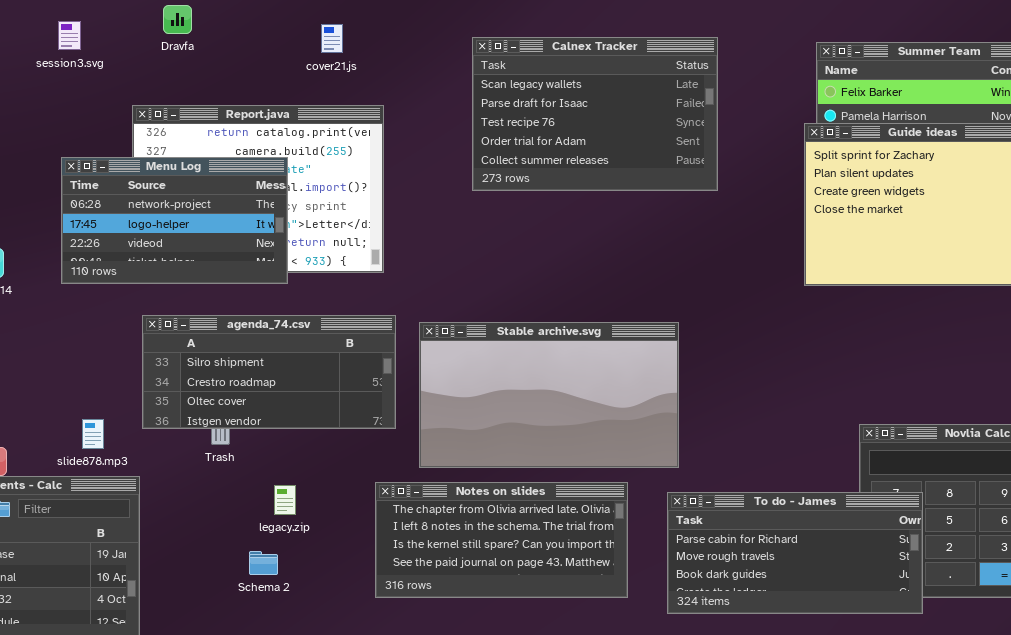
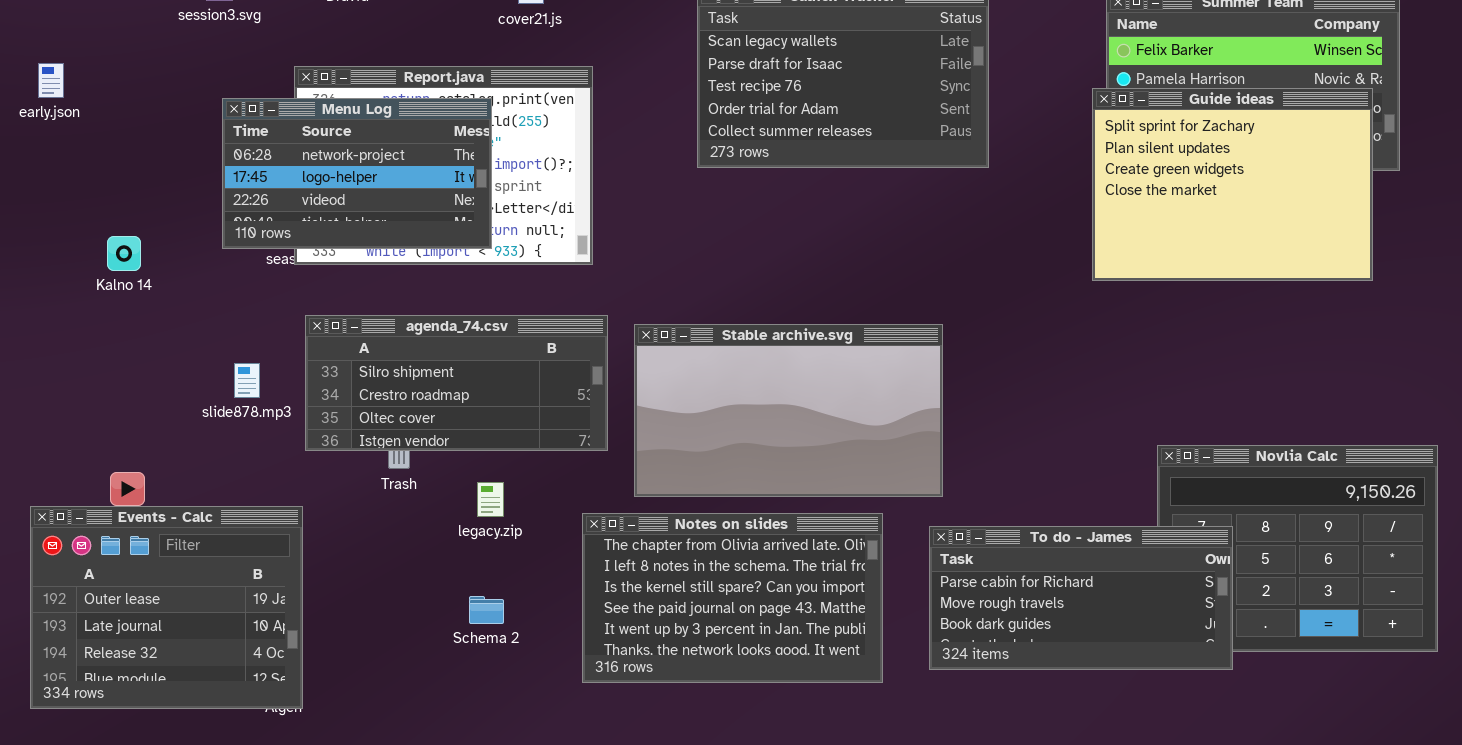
Menu Log: [61,157,288,284] -> [222,98,492,249], moved
slide878.mp3: [82,419,104,449] -> [234,363,260,398], moved
Notes on slides: [375,482,628,598] -> [582,513,883,683], resized
legacy.zip: [274,485,296,515] -> [477,482,504,517], moved
Schema 2: [249,551,278,575] -> [469,596,504,624], moved

